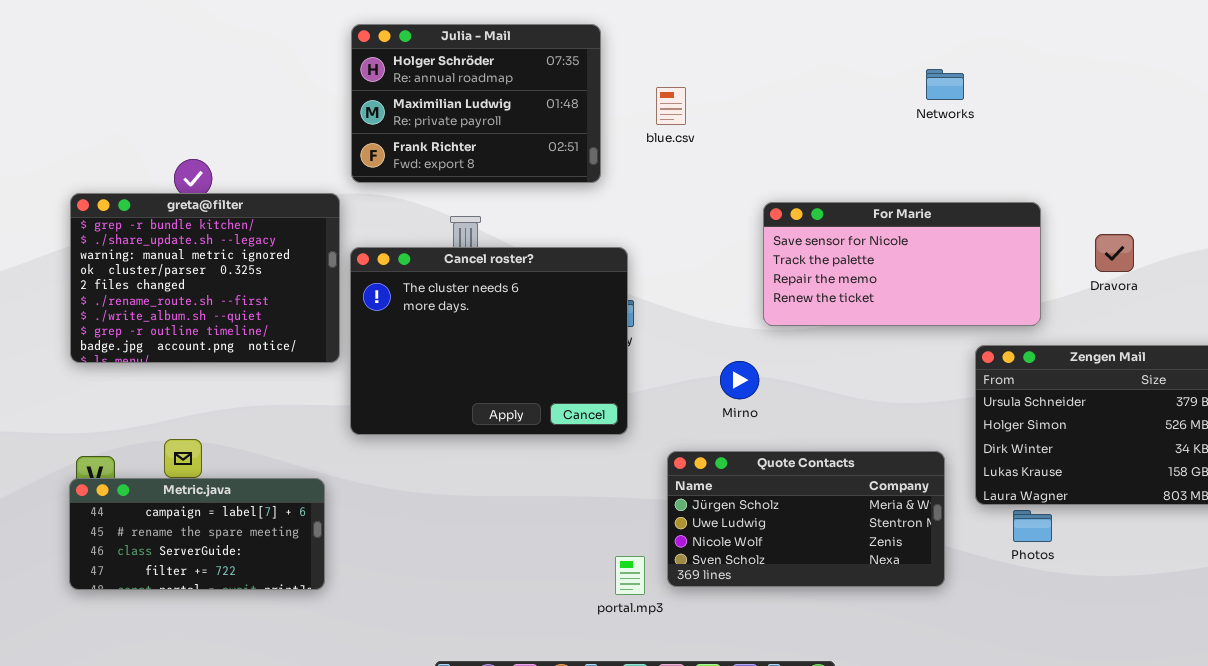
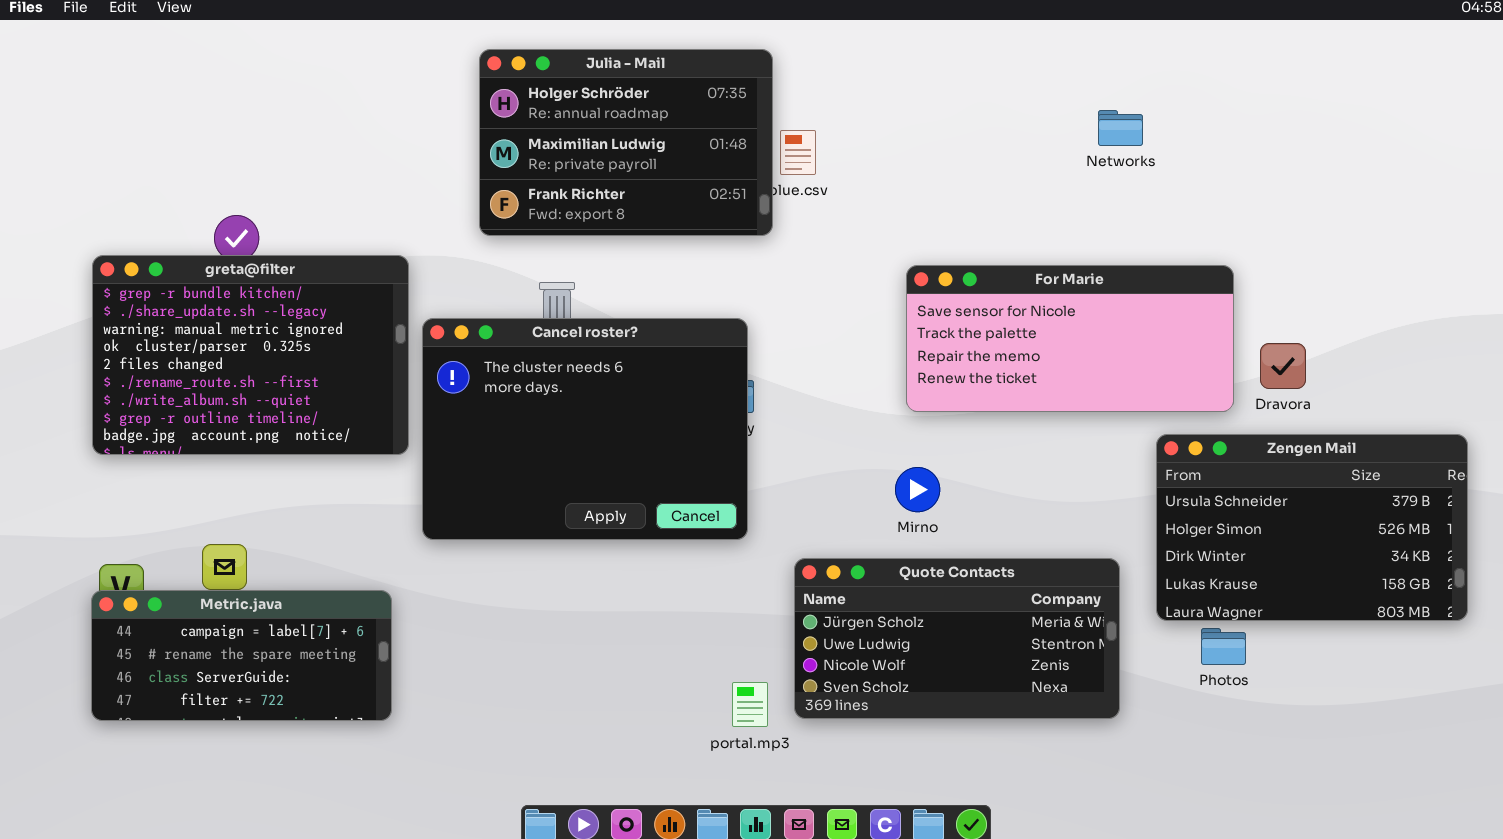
Julia - Mail: [351,24,601,183] -> [479,49,773,236], moved
Dravora: [1095,234,1134,272] -> [1260,343,1306,389], moved
Mirno: [720,361,759,399] -> [895,467,940,512], moved

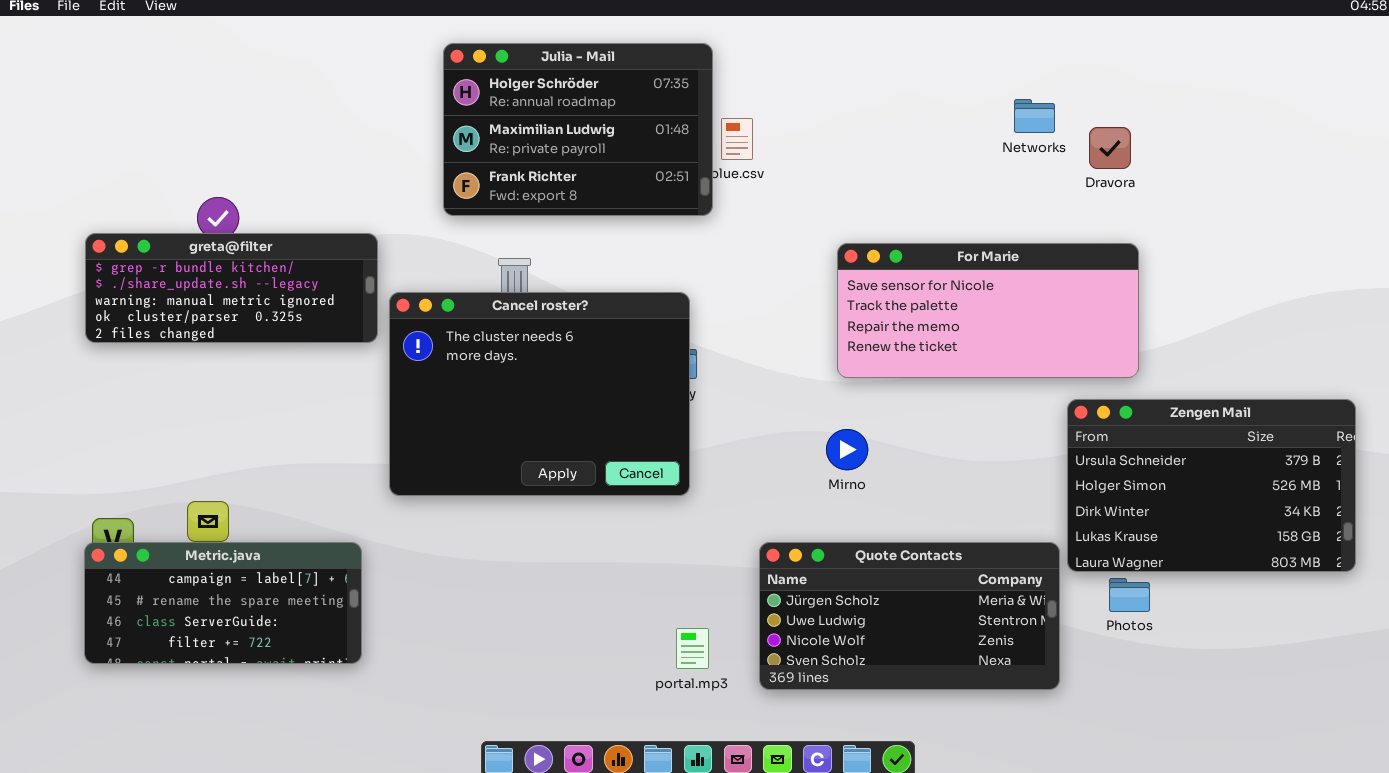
greta@filter: [92,255,409,455] -> [85,233,378,343], resized
Dravora: [1260,343,1306,389] -> [1089,127,1131,169], moved
Quote Contacts: [794,558,1120,719] -> [759,542,1060,690], moved

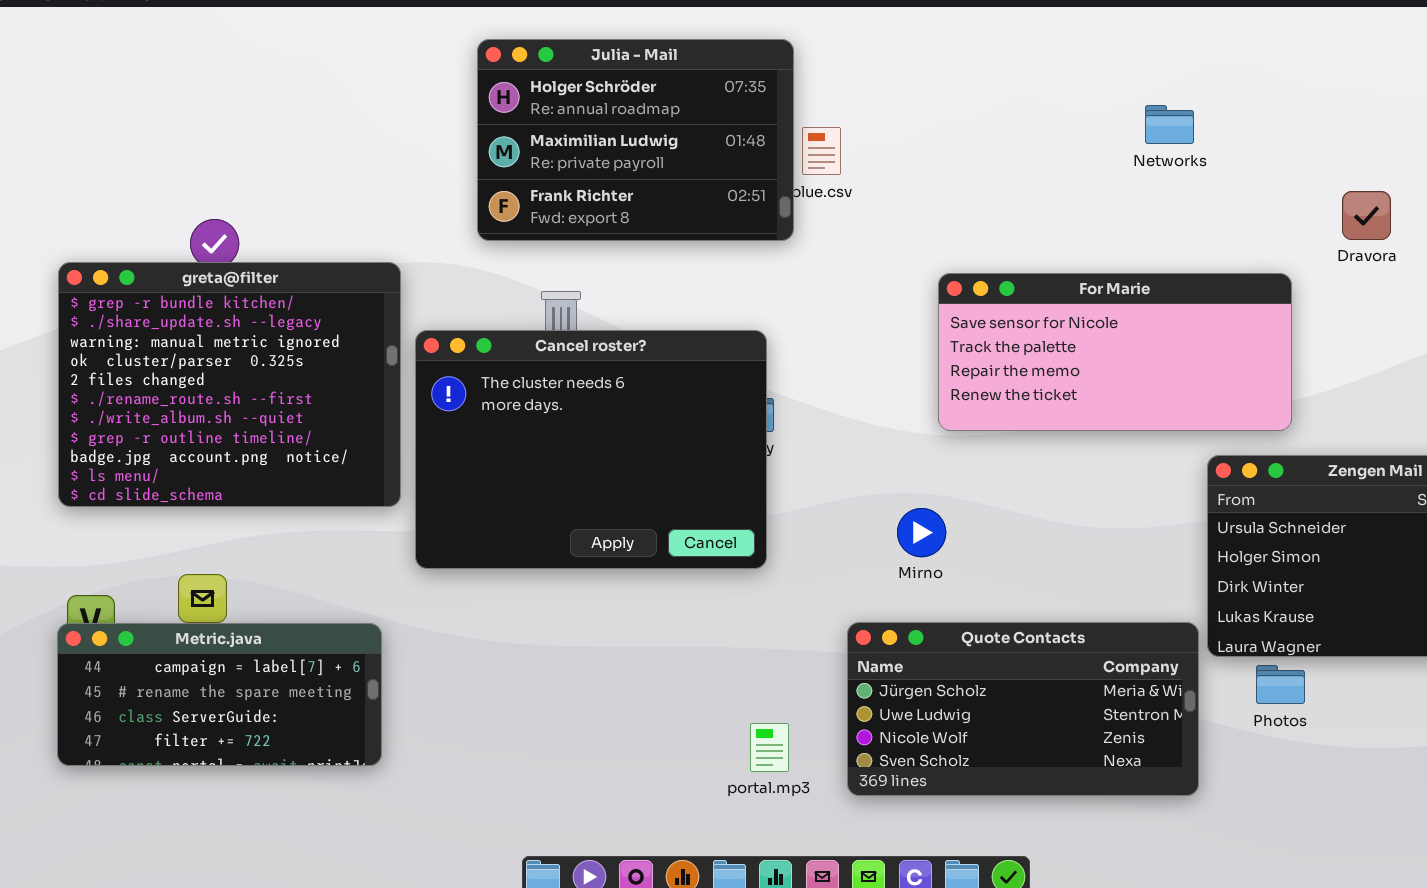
Dravora: [1089,127,1131,169] -> [1342,191,1391,240], moved
greta@filter: [85,233,378,343] -> [58,262,401,507], resized
Mirno: [826,429,868,470] -> [897,508,946,557], moved

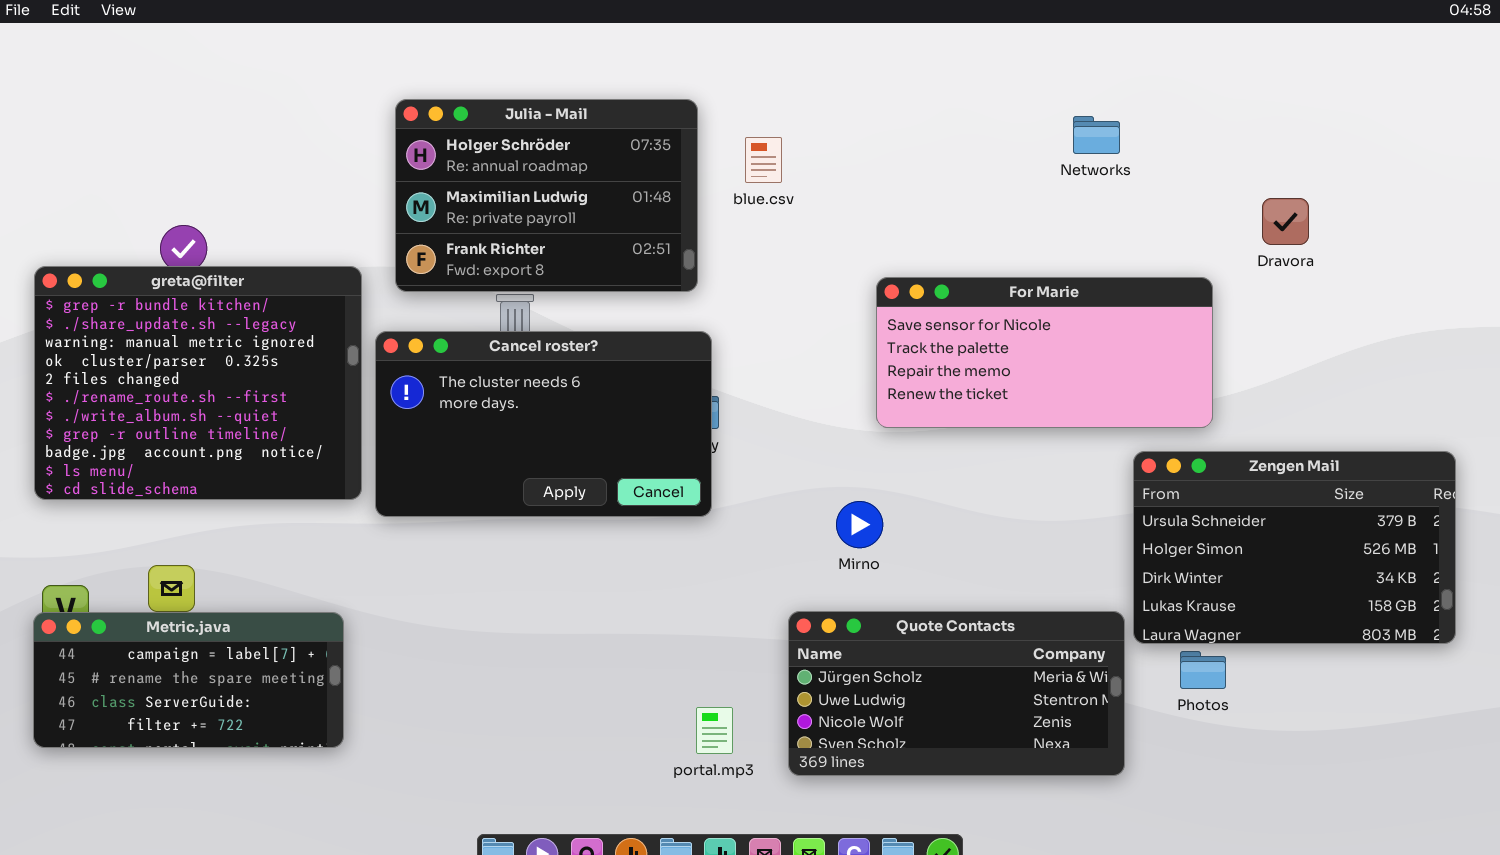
Julia - Mail: [477,39,794,241] -> [395,99,698,292], moved
Cancel roster?: [415,330,767,569] -> [375,331,712,517], resized

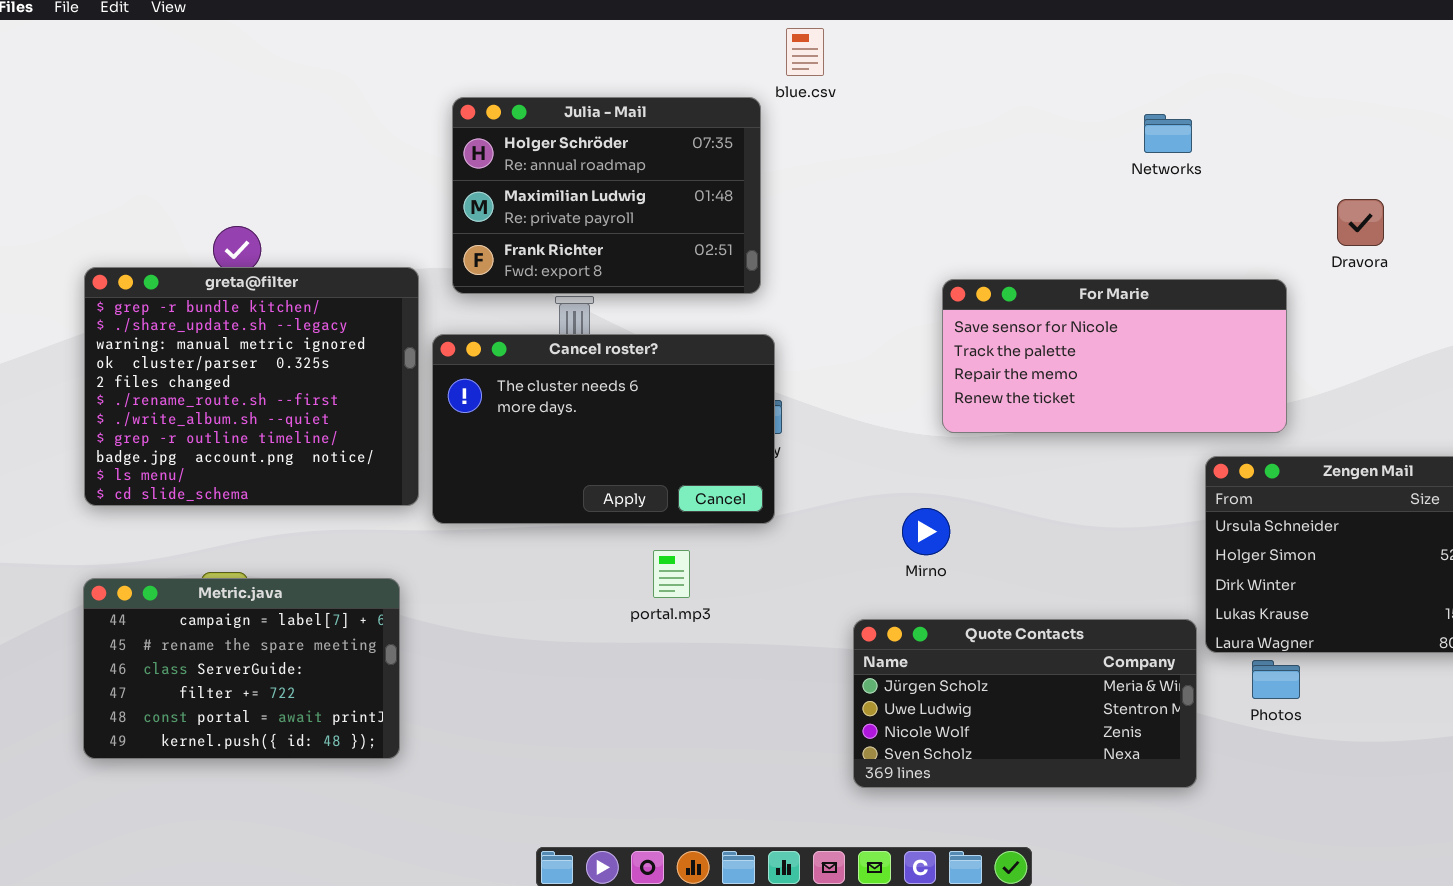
blue.csv: [745,137,782,183] -> [786,28,824,76], moved
Metric.java: [33,612,344,748] -> [83,578,400,759], resized
portal.mp3: [696,707,733,754] -> [653,550,690,598], moved

